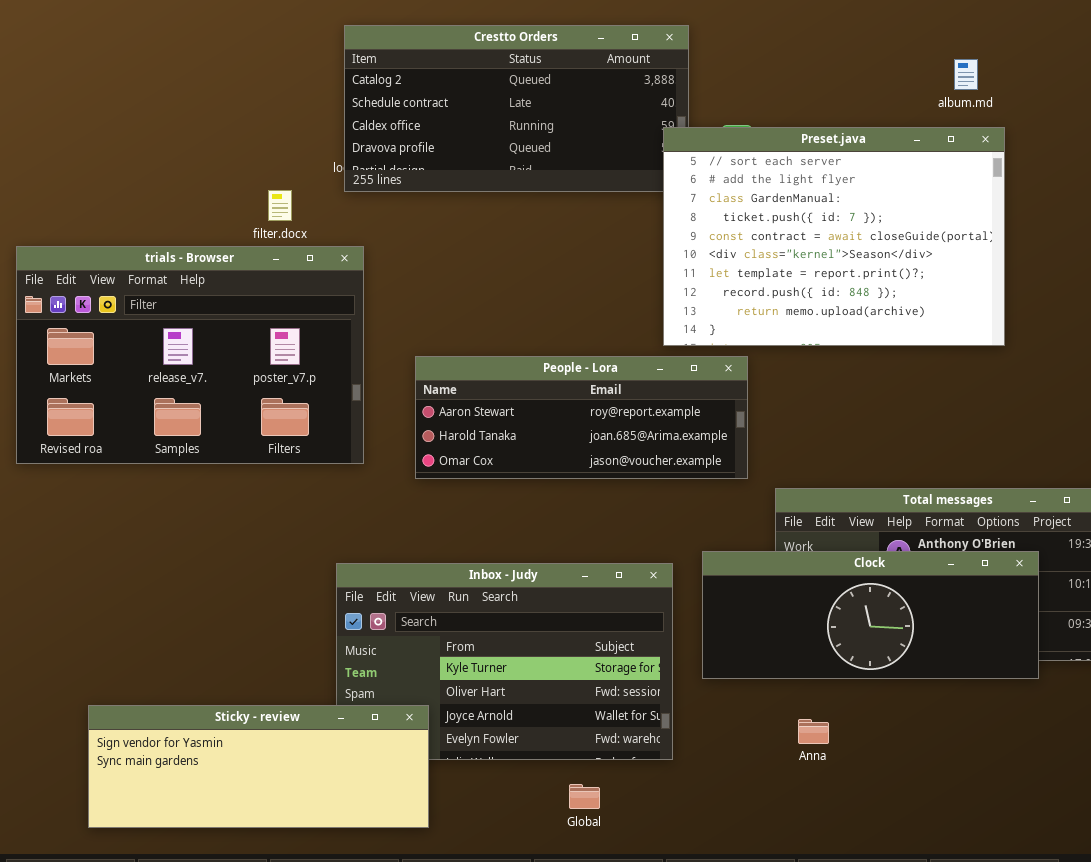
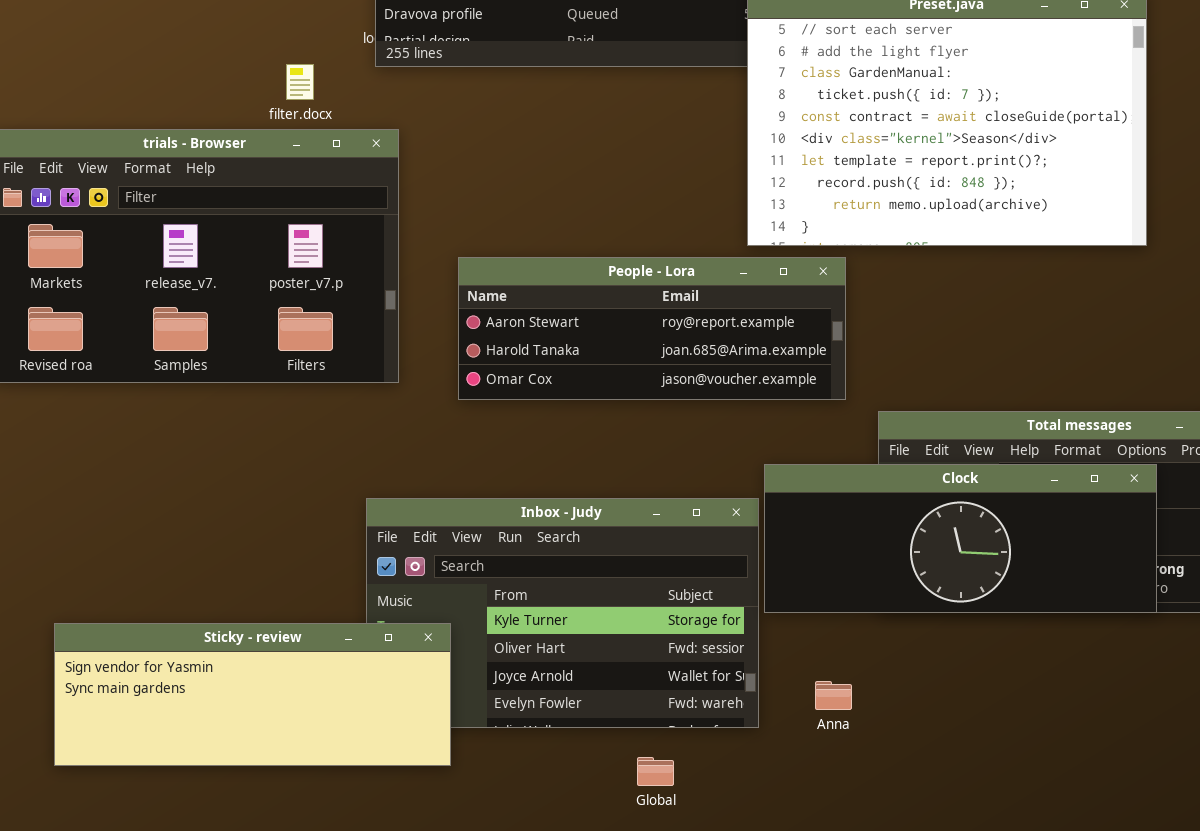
Clock: [702,551,1039,679] -> [764,464,1157,613], moved
Sticky - review: [88,705,429,828] -> [54,623,451,766], moved
Anna: [798,719,829,744] -> [815,681,852,710], moved

